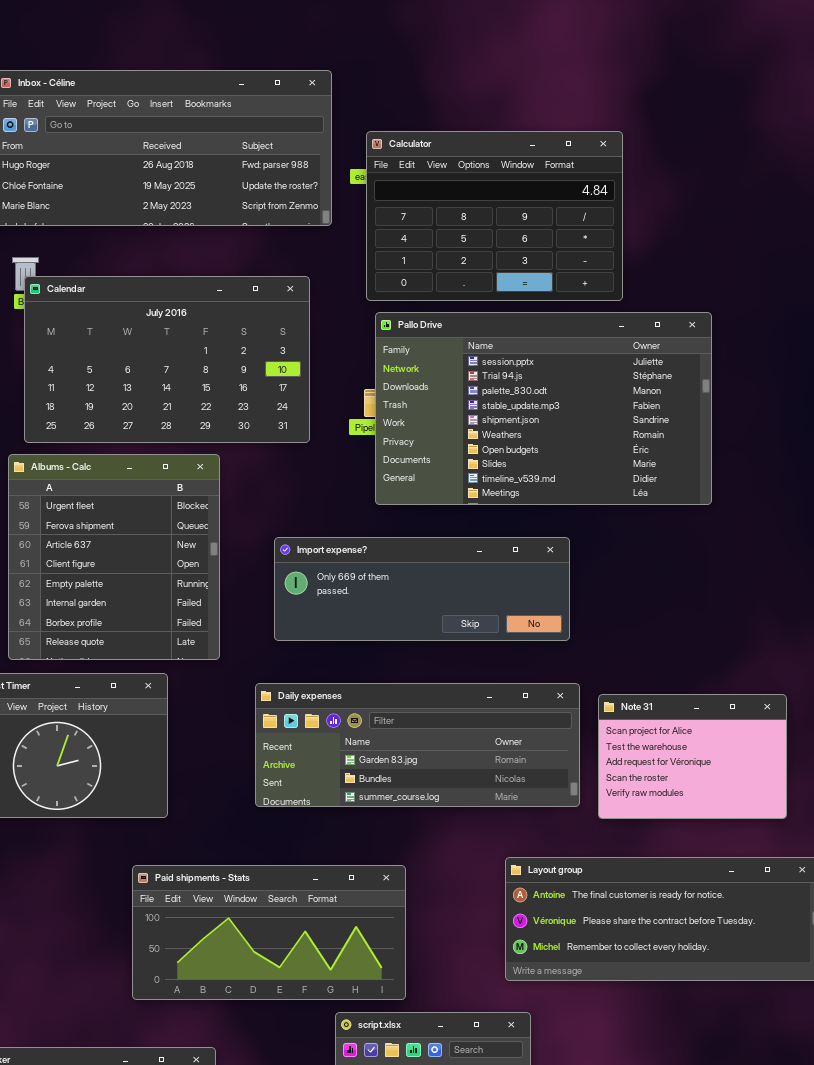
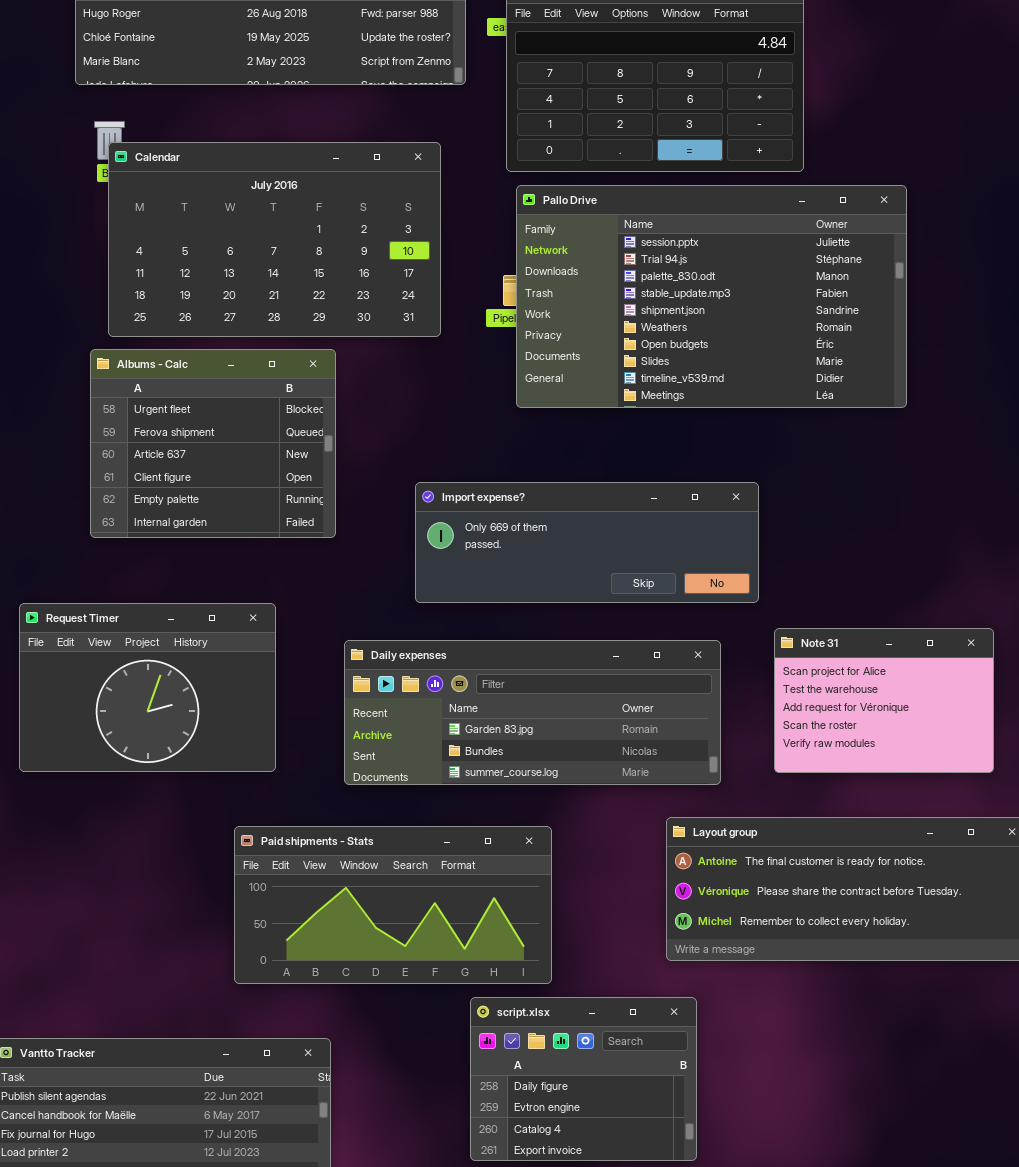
Albums - Calc: [8,454,220,660] -> [90,349,336,538], resized
Import expense?: [274,537,570,641] -> [415,482,759,603], moved
Daily expenses: [255,683,580,807] -> [344,640,721,785], moved

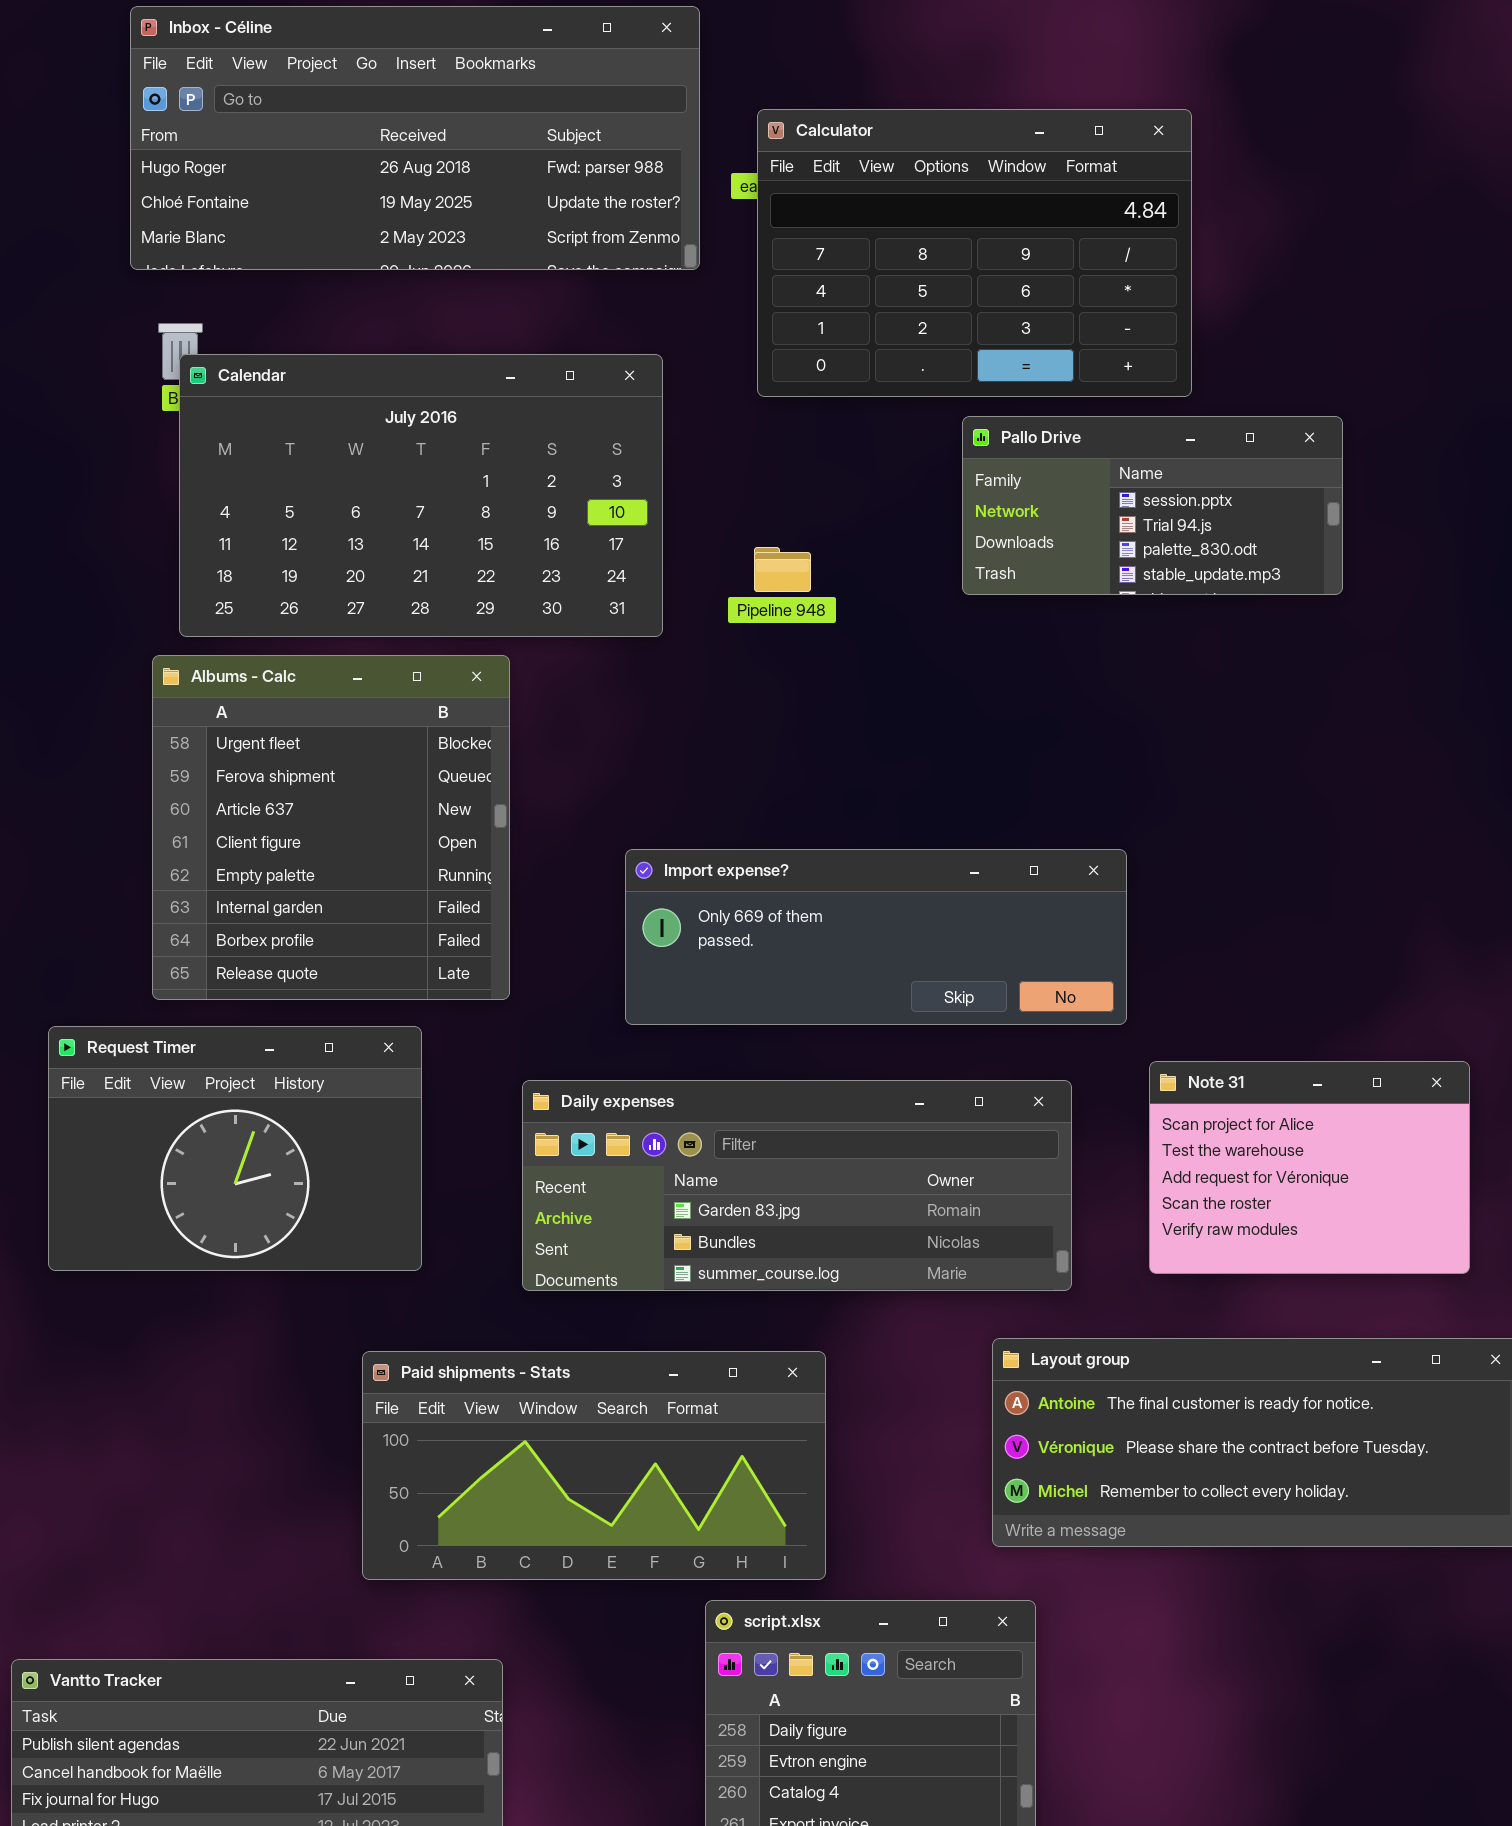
Pallo Drive: [516,185,907,408] -> [962,416,1343,595], resized
Albums - Calc: [90,349,336,538] -> [152,655,510,1000], resized

